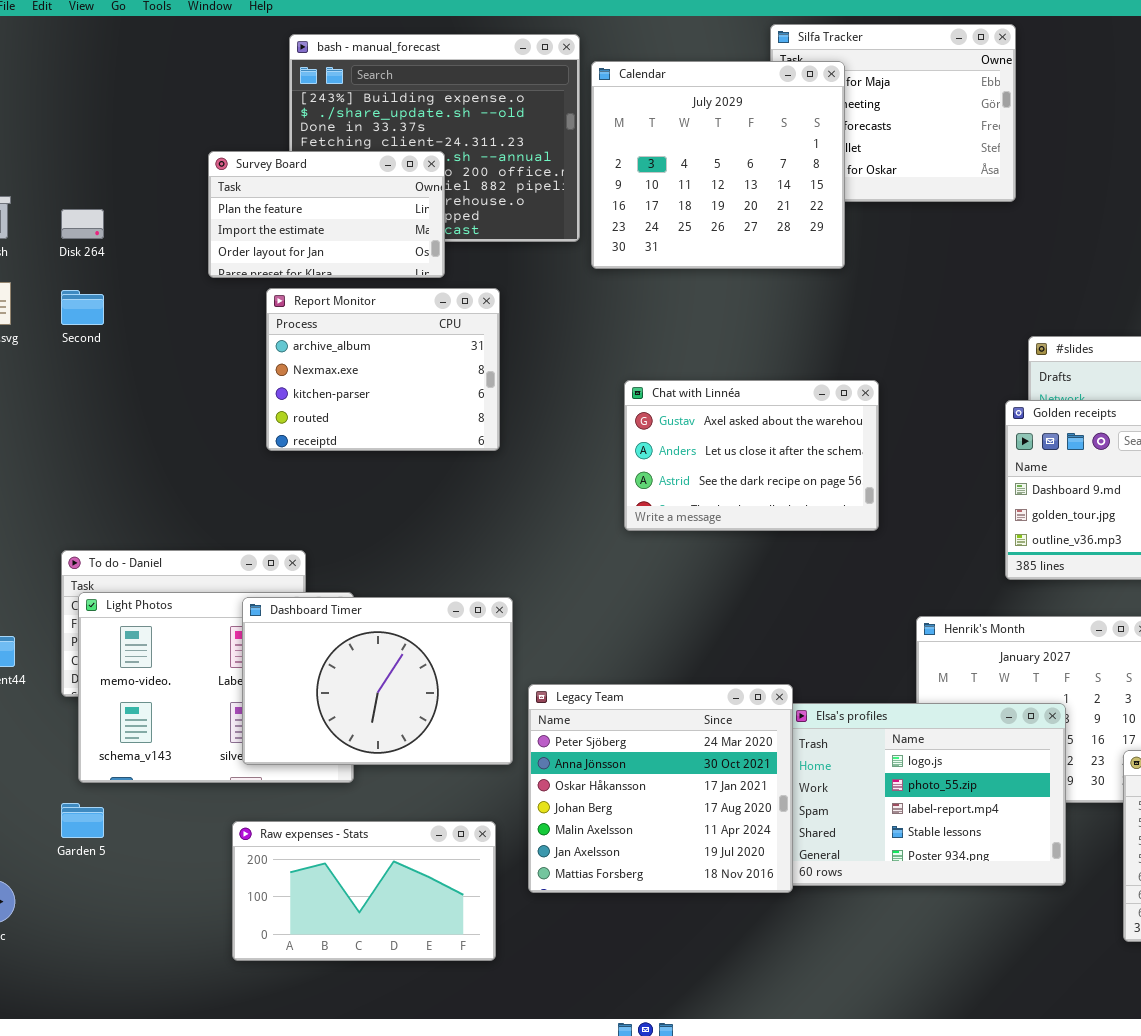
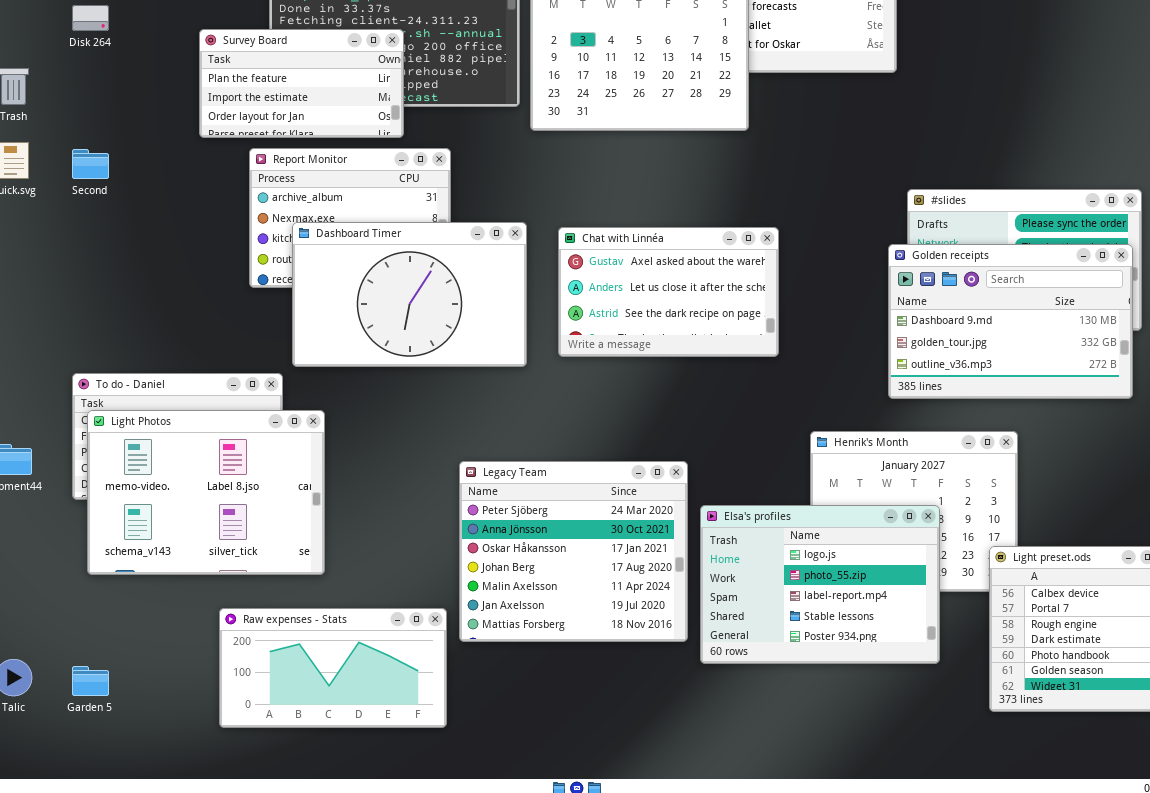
Disk 264: [61,209,104,239] -> [72,5,109,31], moved
Dashboard Timer: [242,597,513,765] -> [292,222,527,367], moved
Legacy Team: [528,684,793,893] -> [459,461,688,642], moved
Garden 5: [61,803,104,838] -> [72,666,109,696], moved

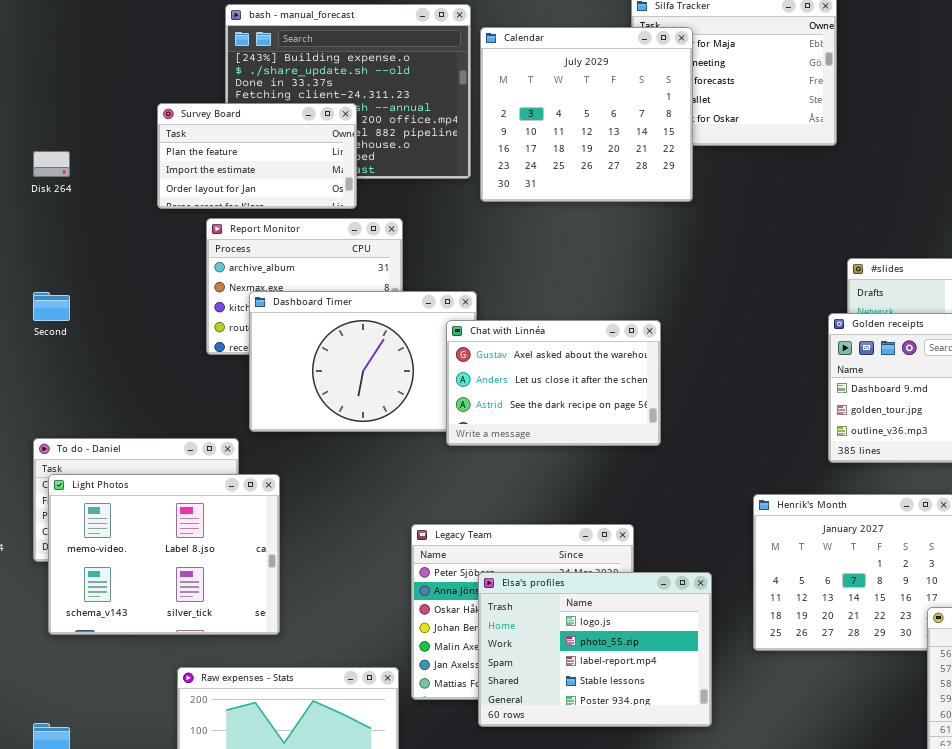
Disk 264: [72,5,109,31] -> [33,151,70,177], moved
Second: [72,149,109,179] -> [33,292,70,321], moved
Chat with Linnéa: [558,227,779,357] -> [446,320,661,446], moved
Elsa's profiles: [700,505,940,664] -> [478,572,712,727], moved

